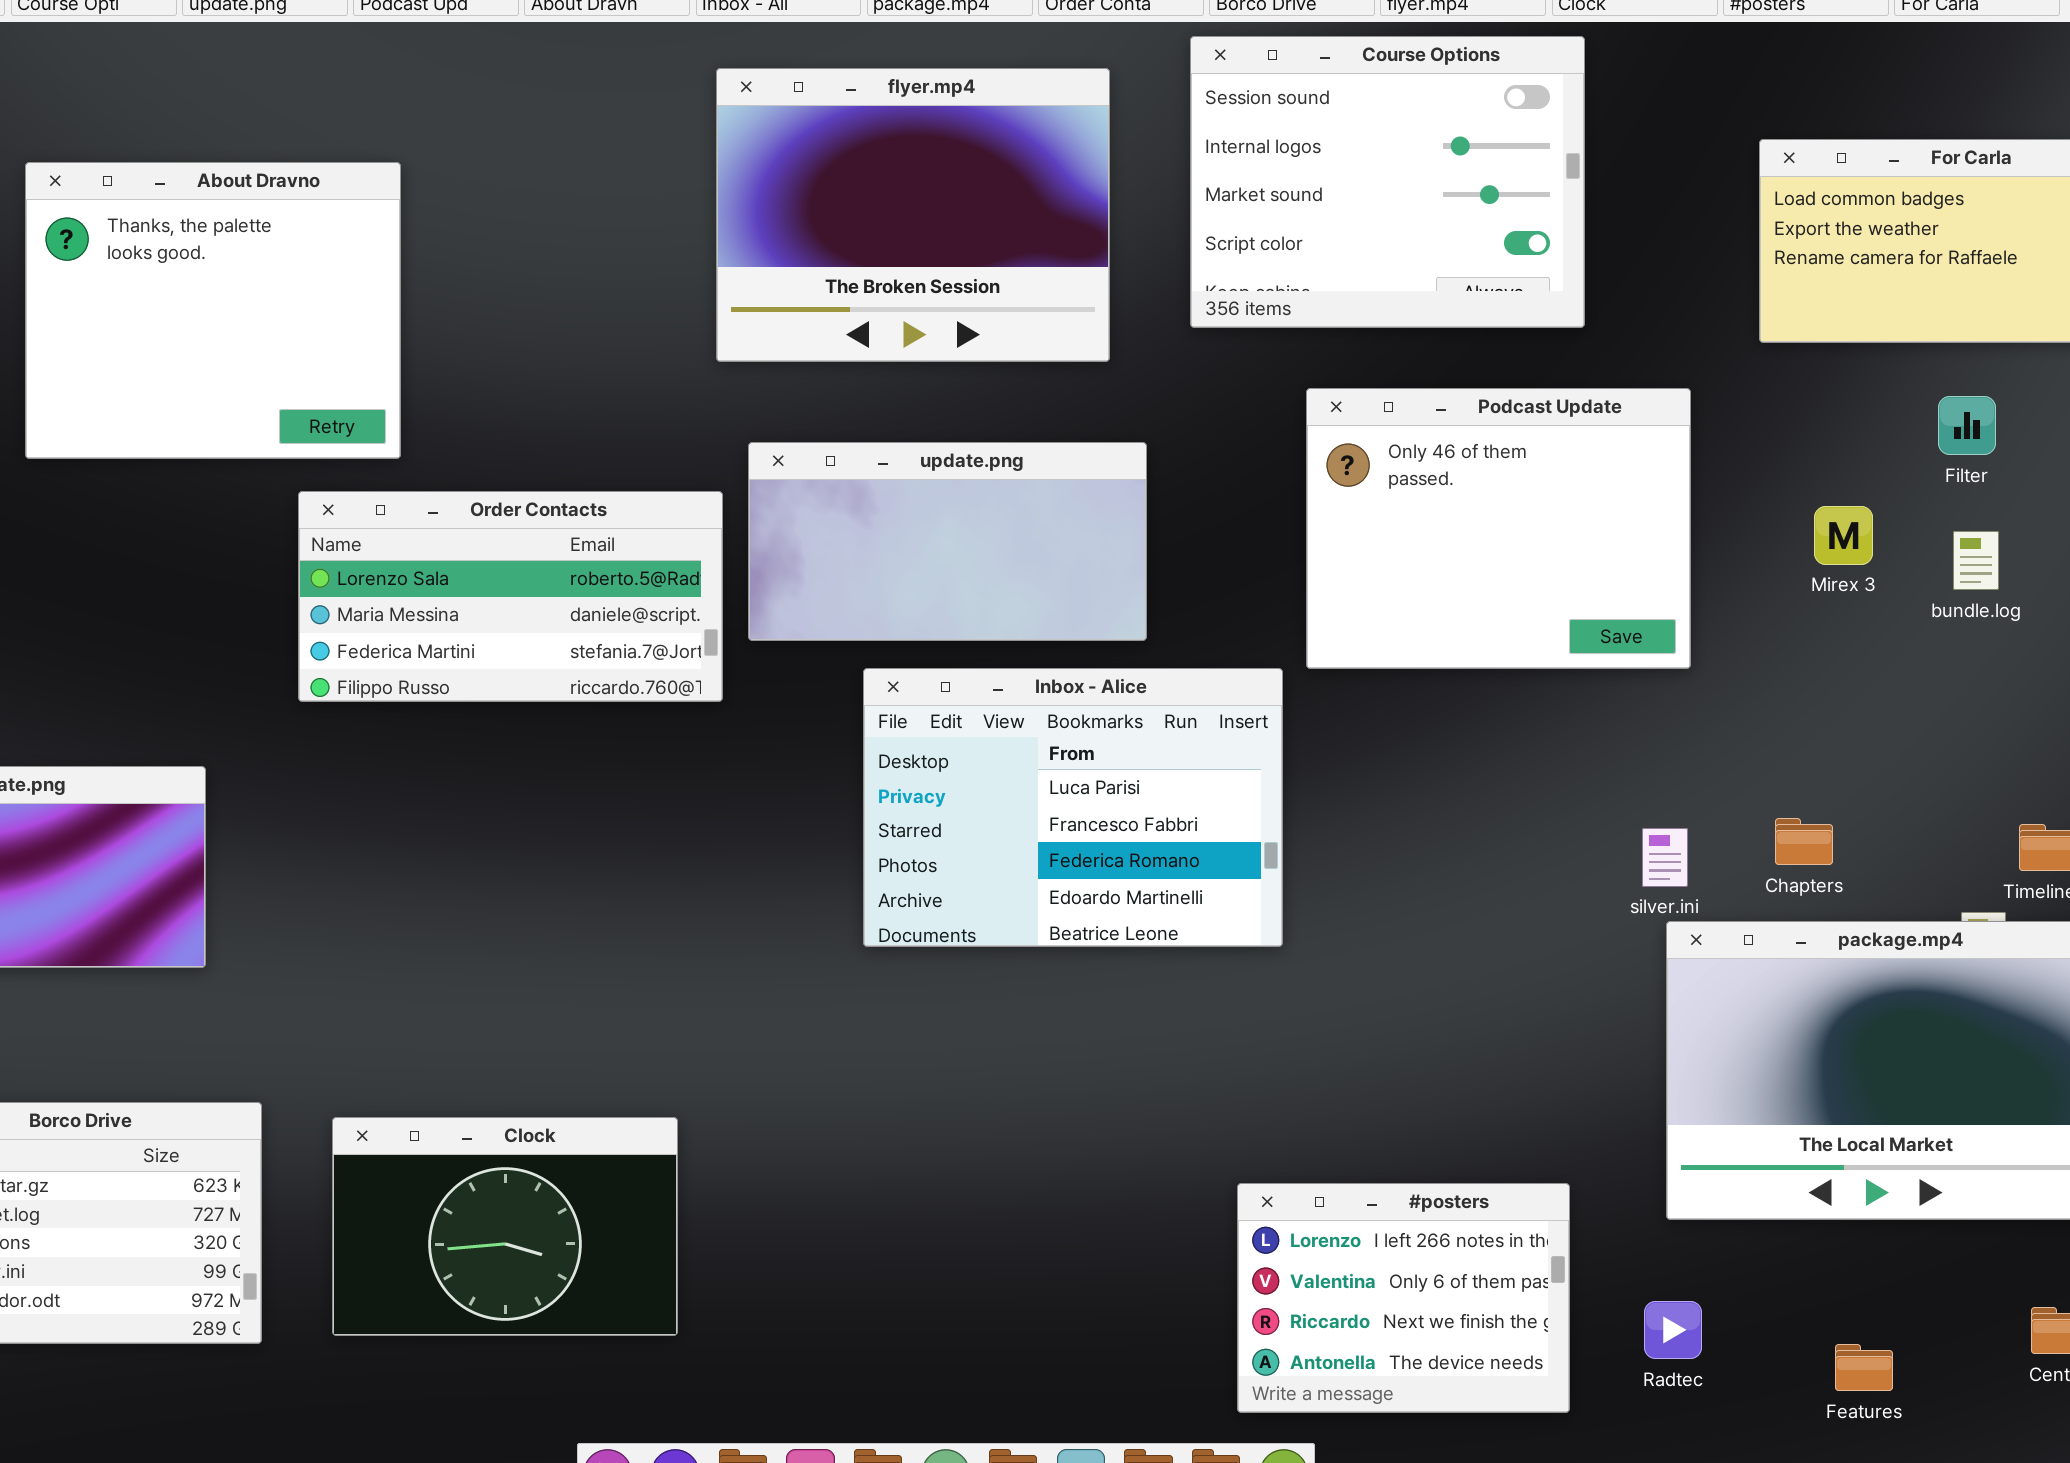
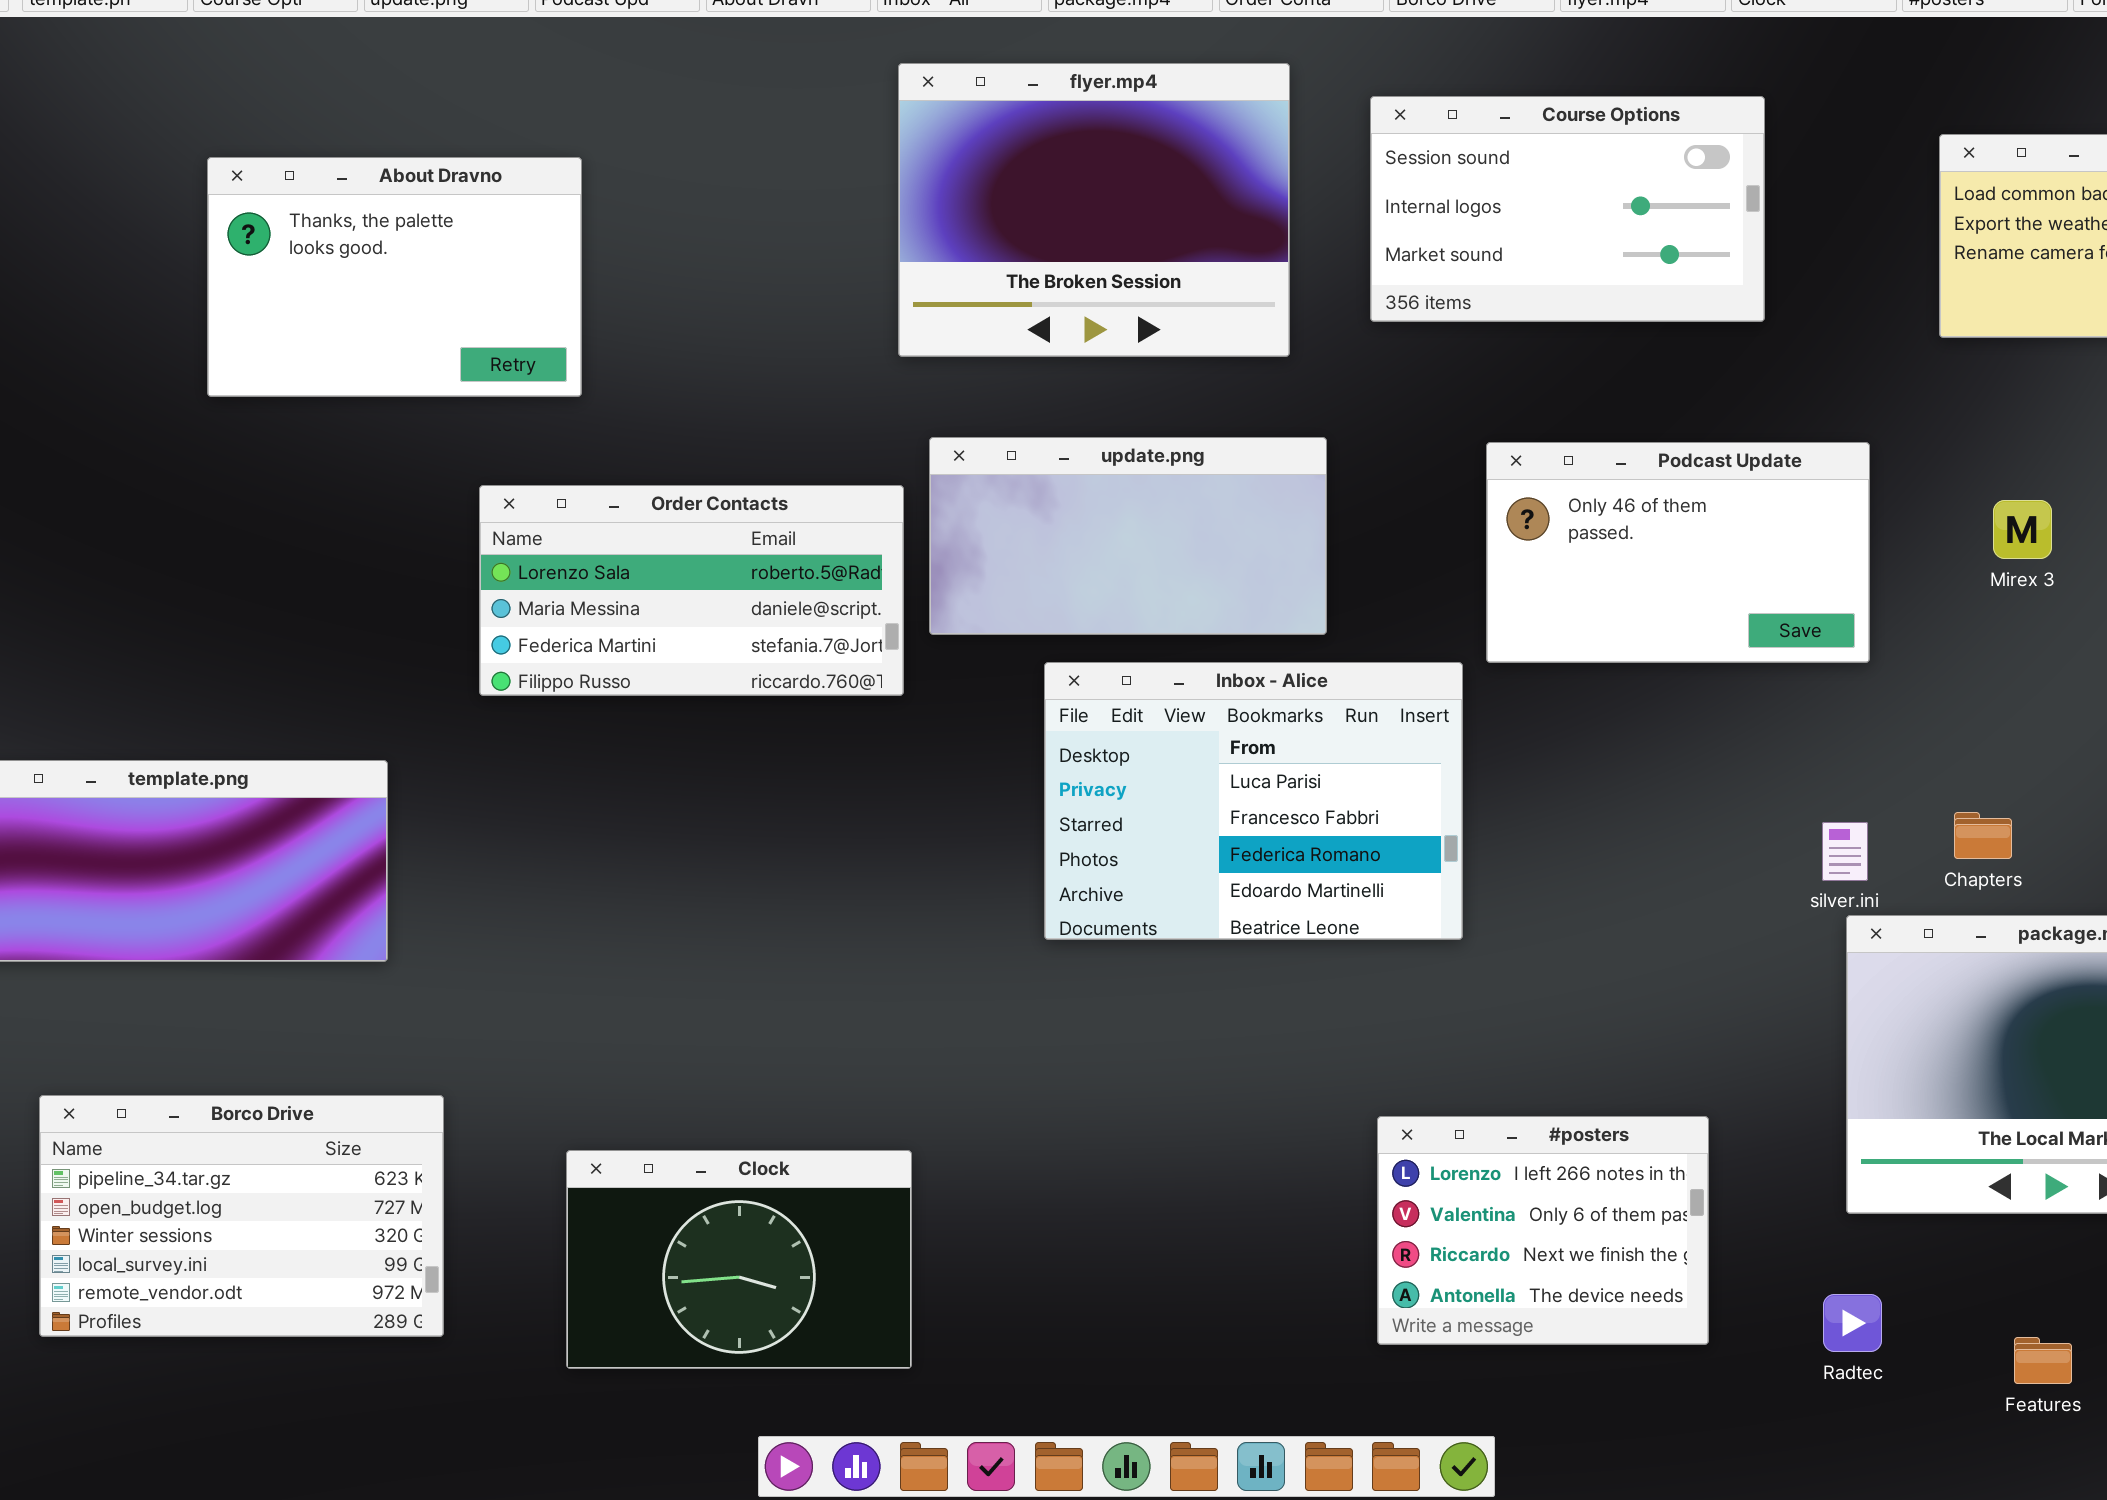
Course Options: [1190,36,1585,328] -> [1370,96,1765,322], resized
About Dravno: [25,162,401,459] -> [207,157,582,397], resized
Podcast Update: [1306,388,1691,669] -> [1486,442,1870,663], resized
Clock: [332,1117,678,1336] -> [566,1150,912,1369], moved
#posters: [1237,1183,1570,1413] -> [1377,1116,1709,1345], moved

